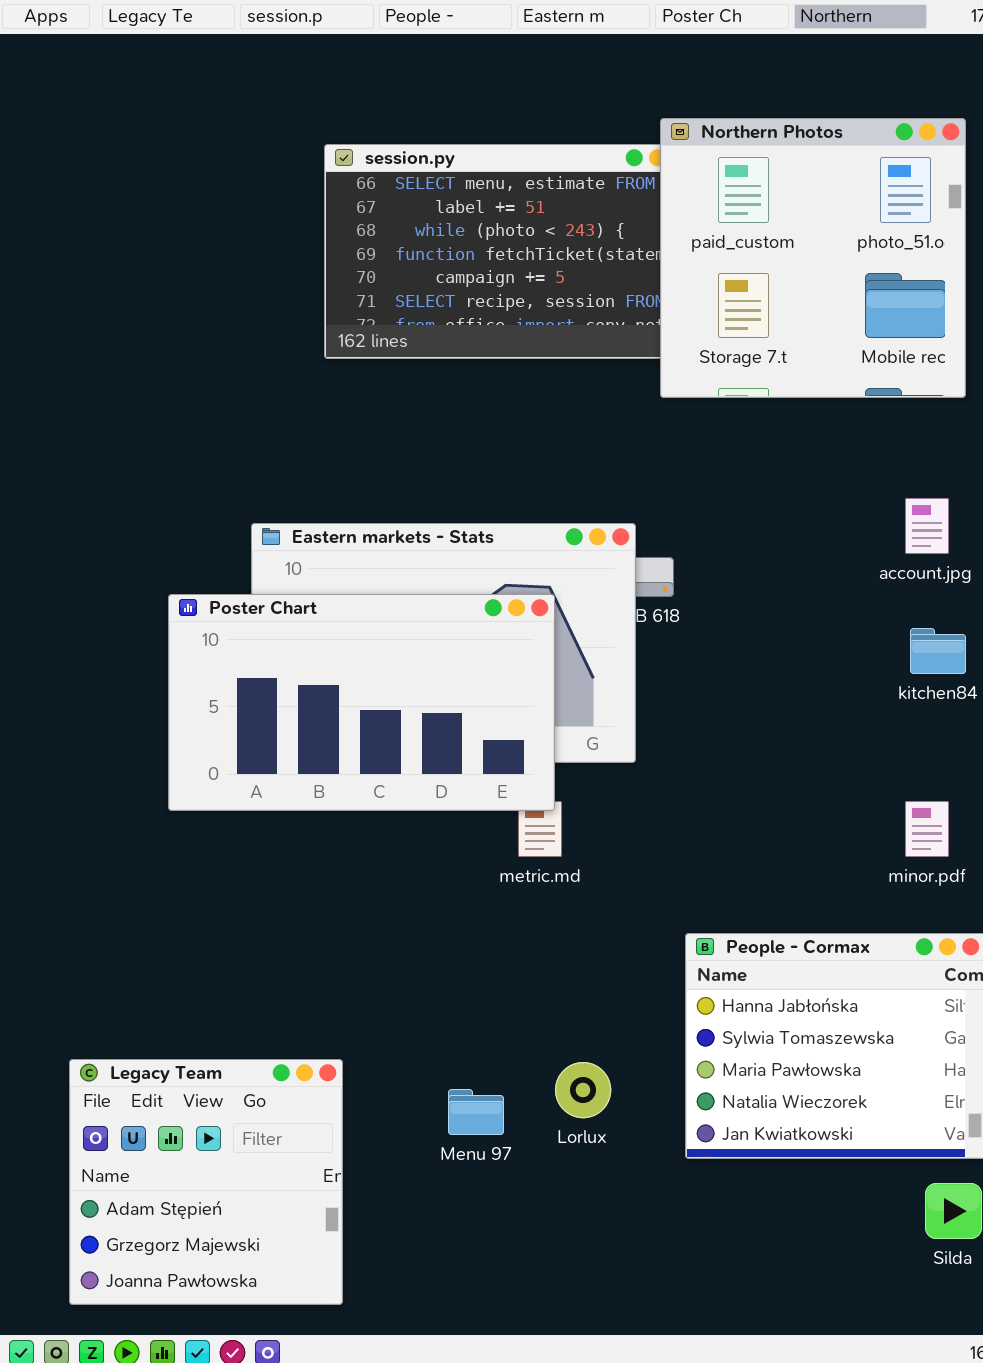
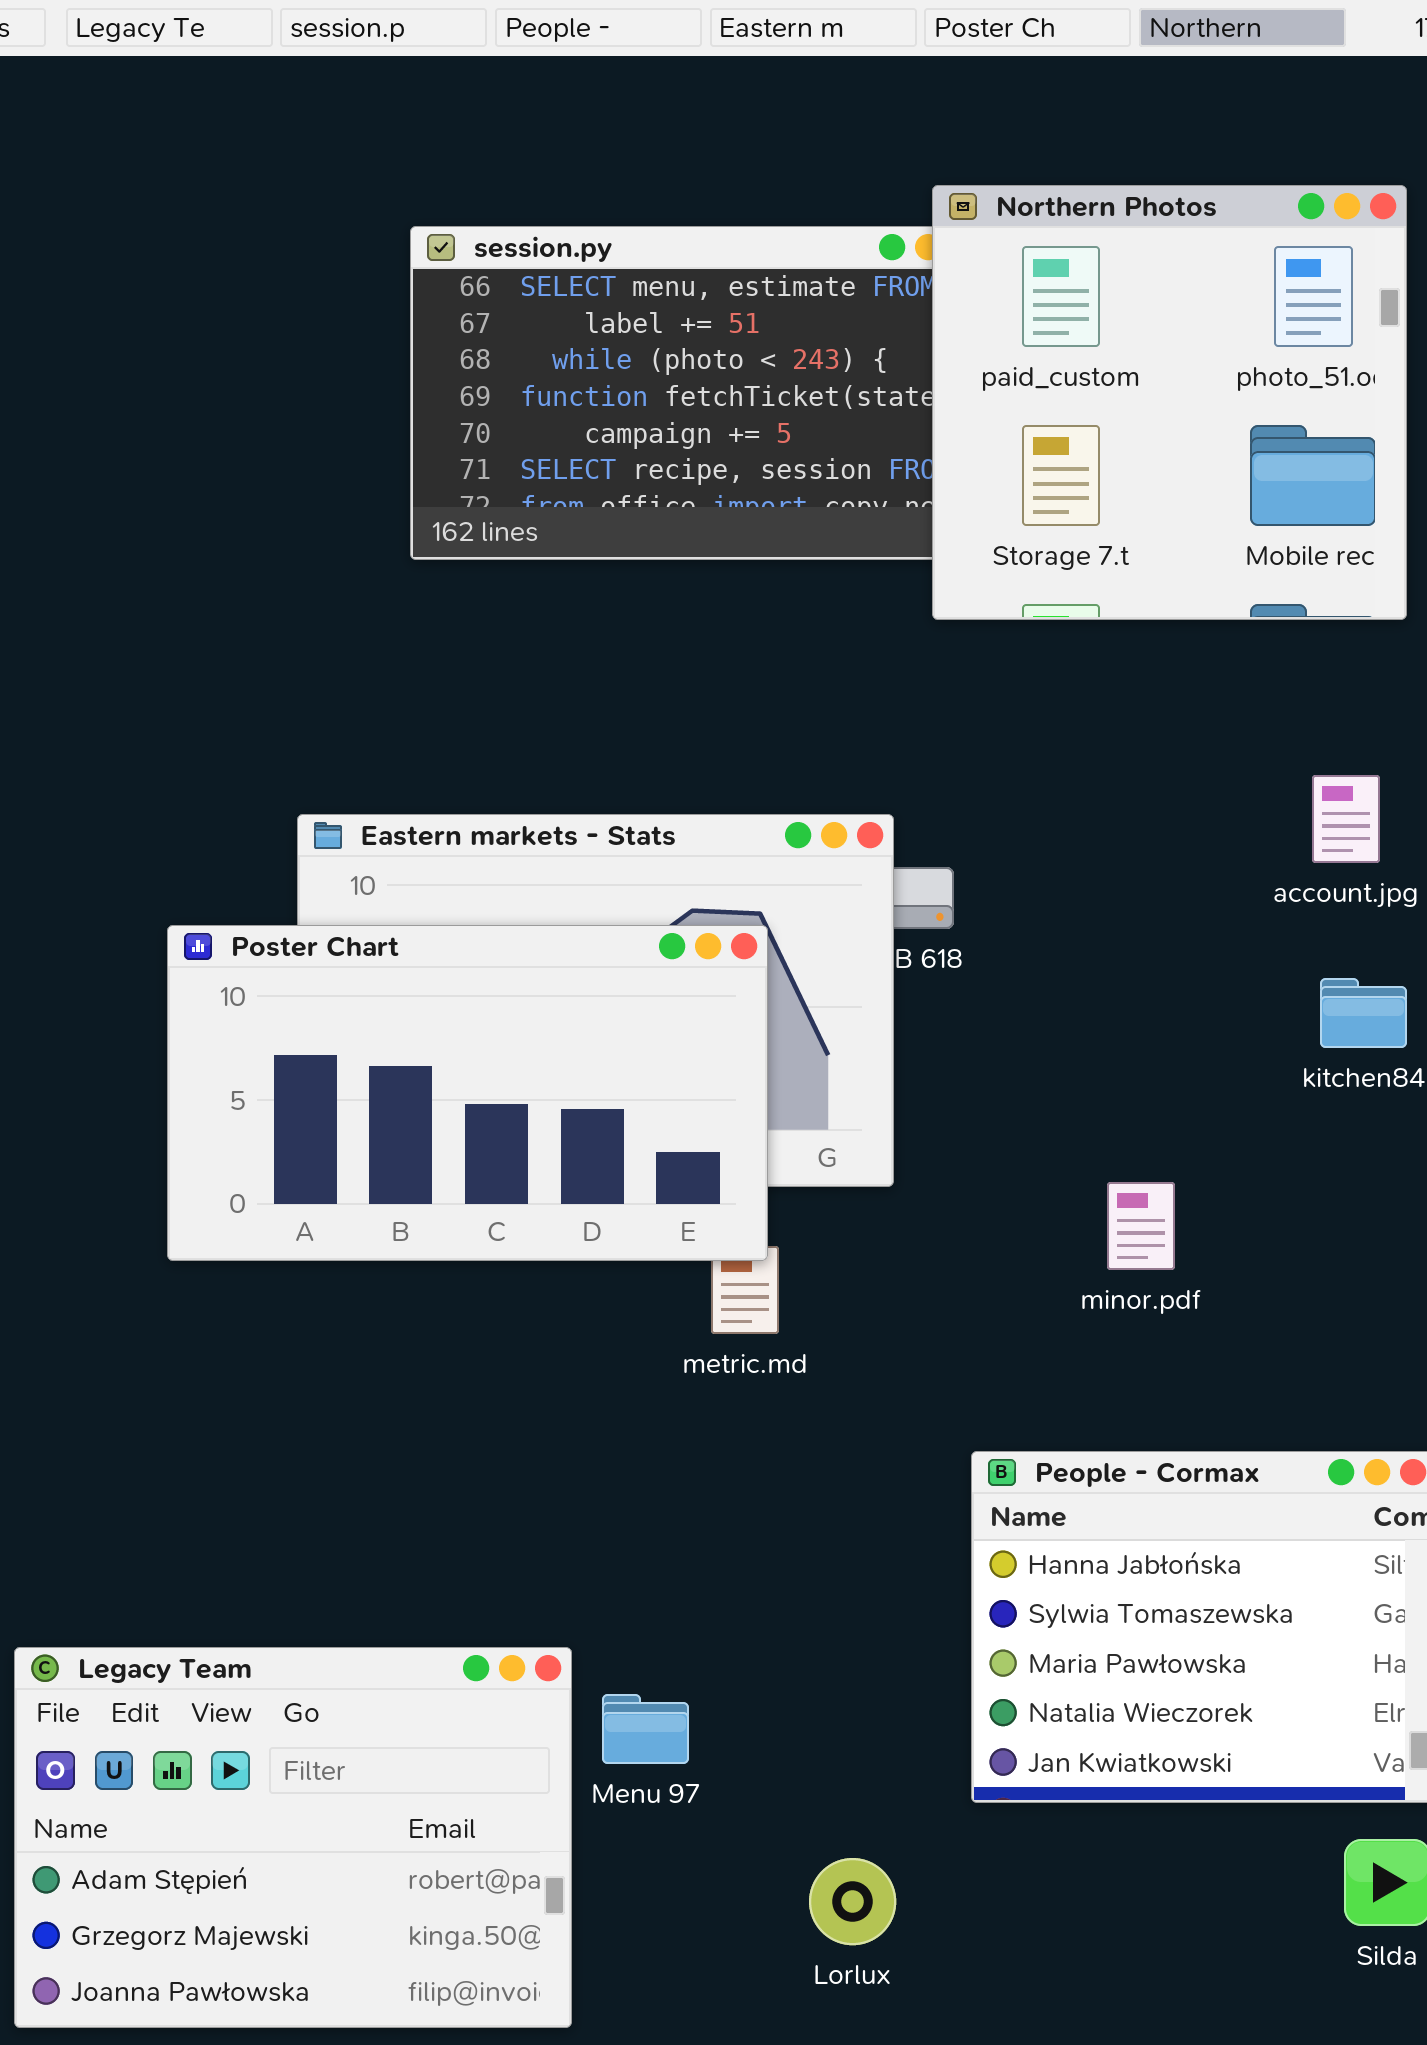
minor.pdf: [905,801,949,857] -> [1107,1182,1175,1270], moved
Legacy Team: [69,1059,343,1305] -> [14,1647,572,2028], resized
Lorlux: [555,1062,611,1118] -> [809,1858,896,1945], moved

